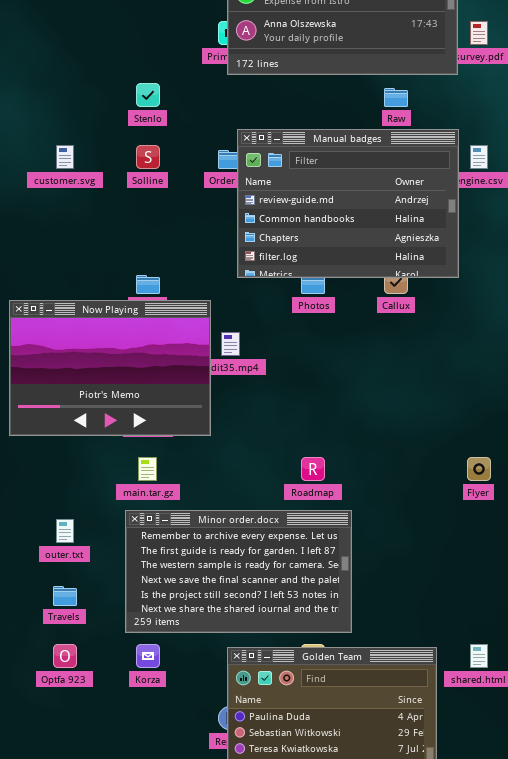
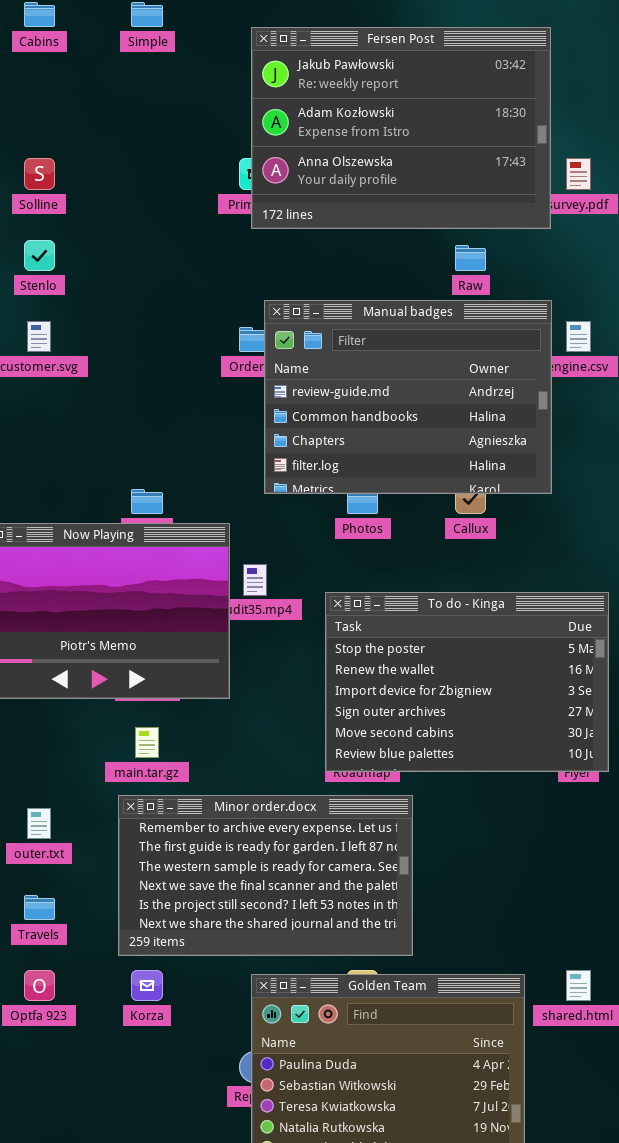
Stenlo: [136,83,160,107] -> [24,240,55,271], moved
Solline: [136,145,160,169] -> [24,158,55,190], moved
To do - Kinga: none -> [325,592,609,772], opened

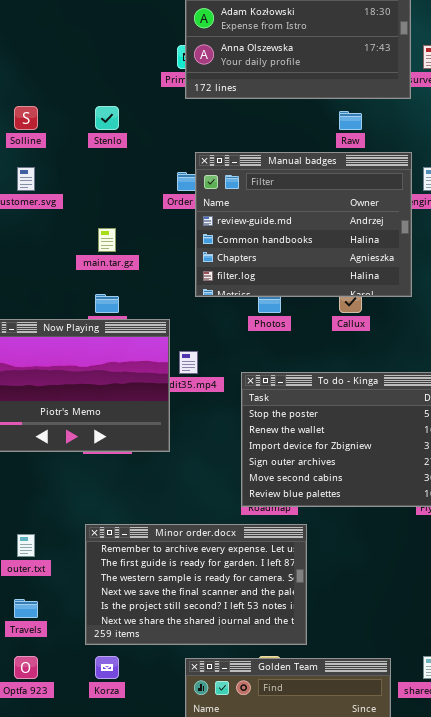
Solline: [24,158,55,190] -> [14,106,38,130], moved
Stenlo: [24,240,55,271] -> [95,106,119,130], moved
main.tar.gz: [135,727,159,758] -> [98,228,116,252], moved

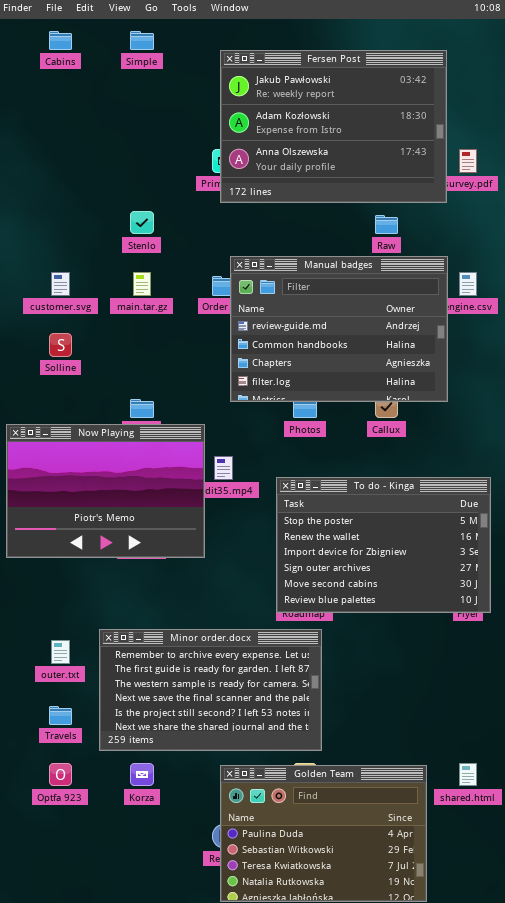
Solline: [14,106,38,130] -> [49,333,72,357], moved
main.tar.gz: [98,228,116,252] -> [133,272,151,296], moved
Minor order.docx: [85,524,307,645] -> [99,629,322,751], moved

